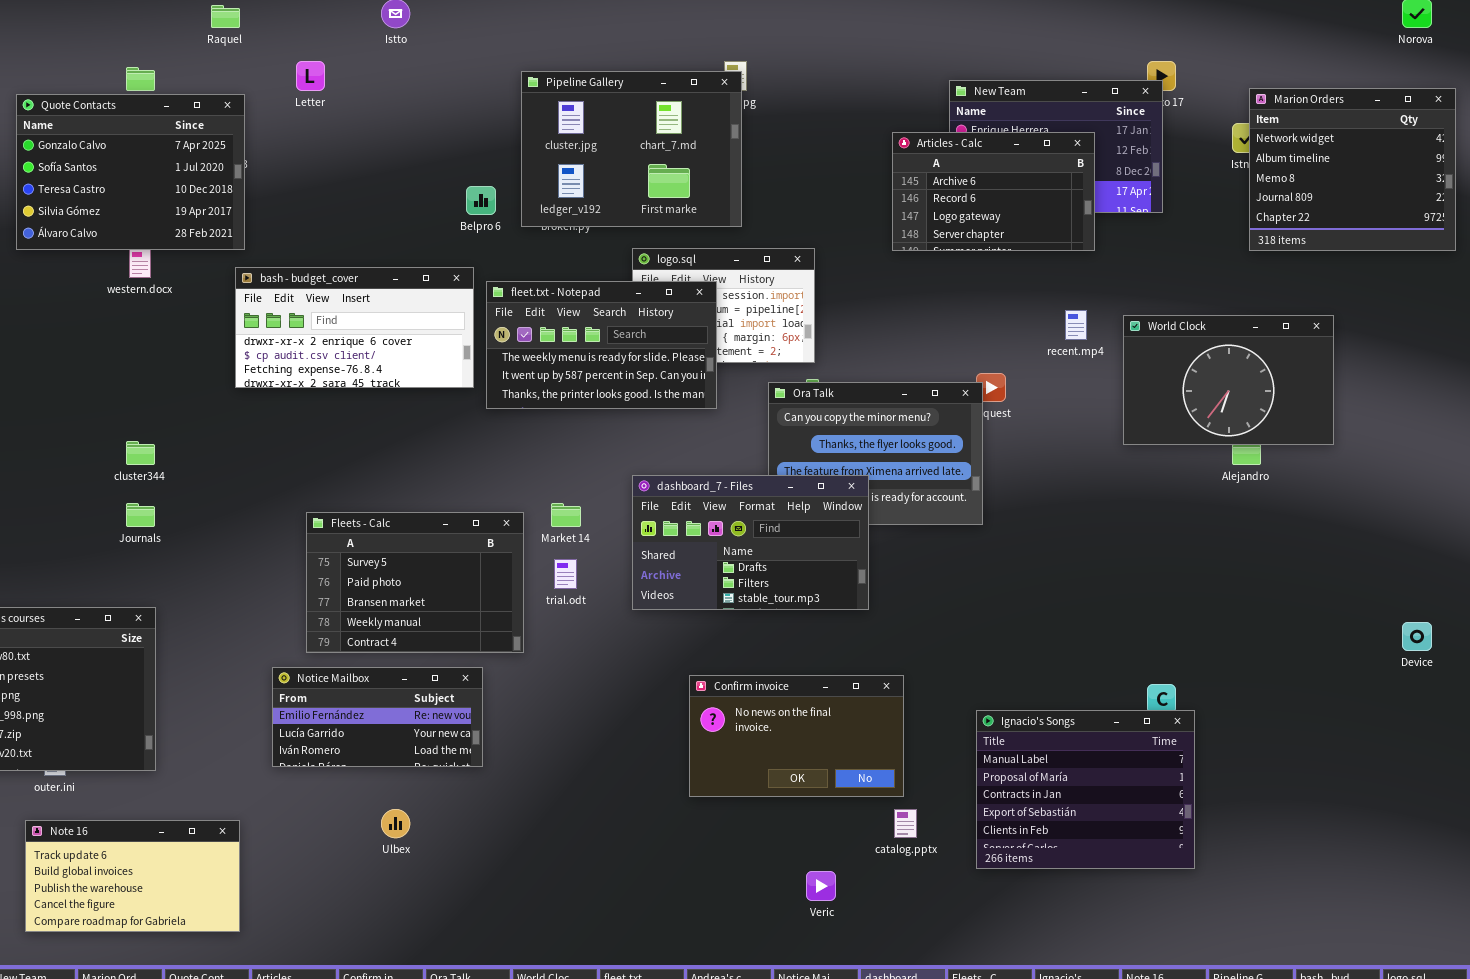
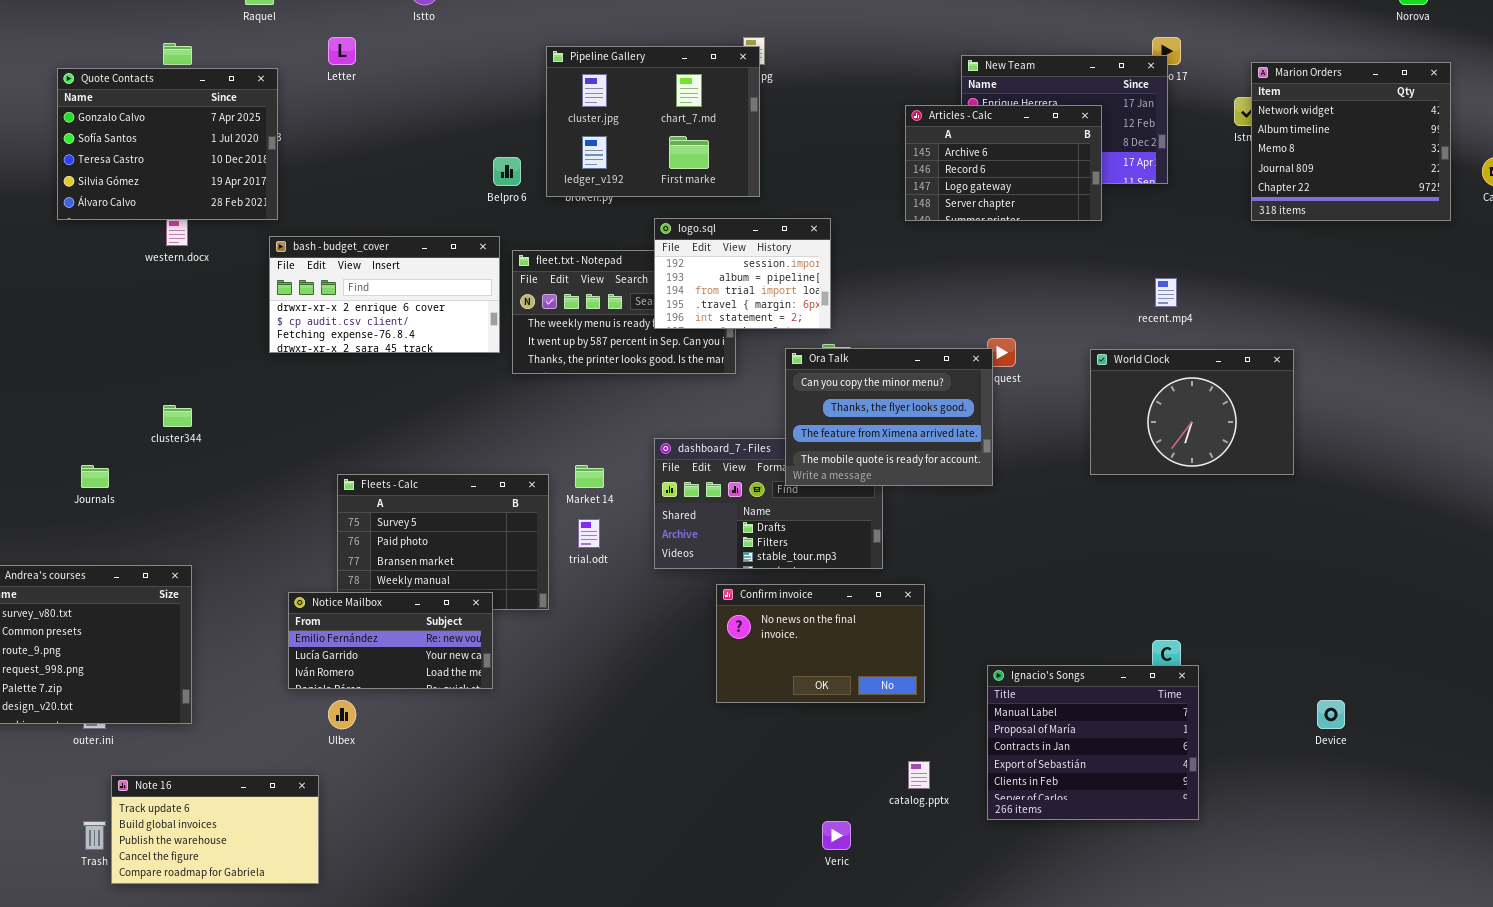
logo.sql: [632,248,815,363] -> [654,218,831,329], raised
recent.mp4: [1065,310,1087,340] -> [1155,278,1177,307], moved
World Clock: [1123,315,1334,445] -> [1090,349,1294,475], moved
Ora Talk: [768,382,983,525] -> [785,348,993,486], raised
Journals: [126,503,155,527] -> [81,465,109,488], moved
Device: [1402,622,1432,651] -> [1317,700,1345,729], moved
Notice Mailbox: [272,667,483,767] -> [288,592,493,689], moved
Confirm invoice: [689,675,904,797] -> [716,584,925,703], moved
Ulbex: [381,809,410,838] -> [328,700,356,729], moved
Note 16: [25,820,240,932] -> [111,775,319,884], moved

